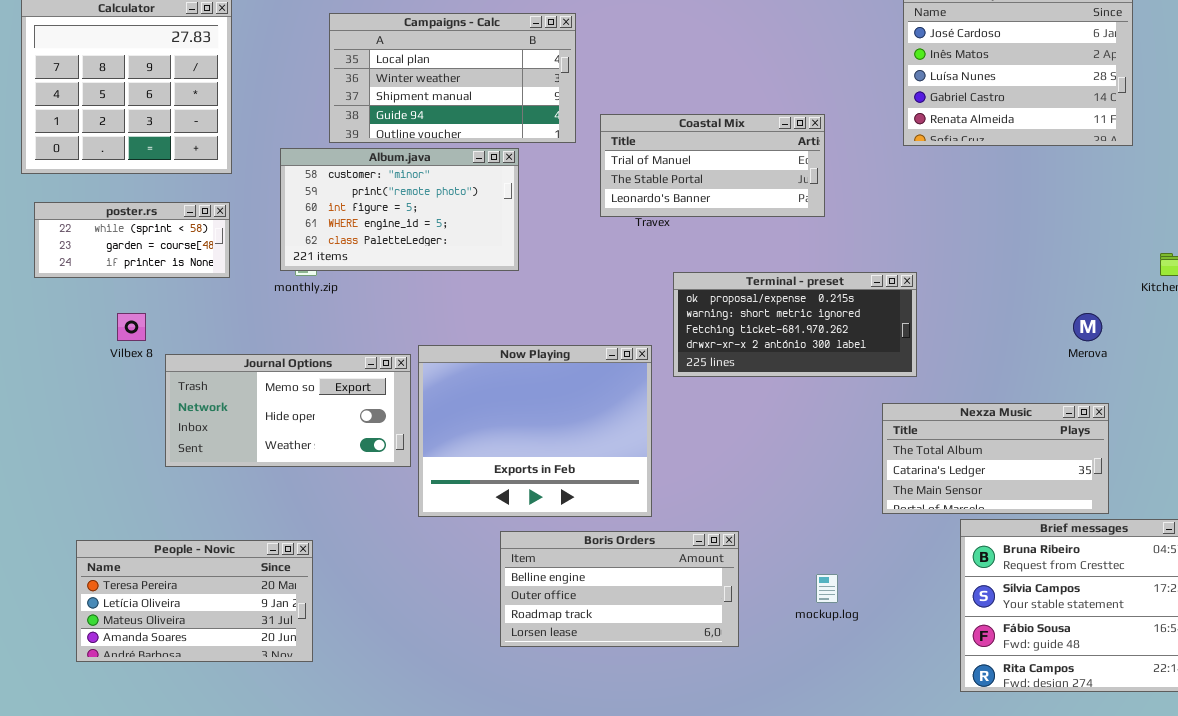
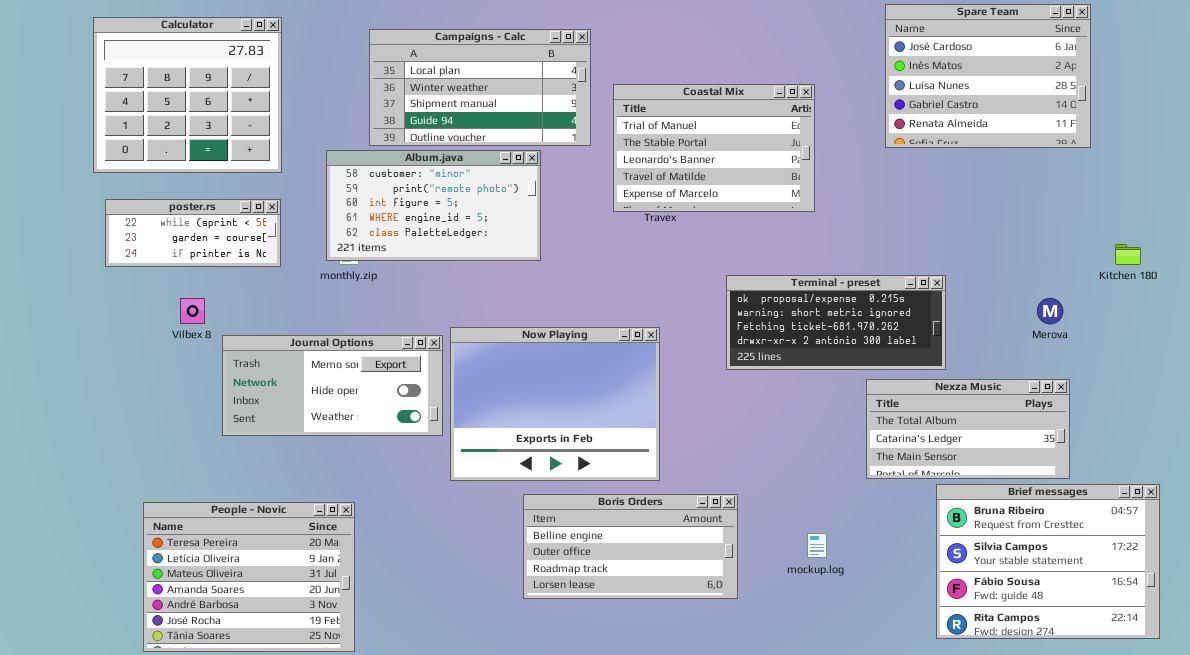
Coastal Mix: [600,114,825,217] -> [613,84,815,212], resized
Terminal - preset: [673,272,917,377] -> [726,275,946,370], moved
People - Novic: [76,540,313,662] -> [143,502,355,652], resized

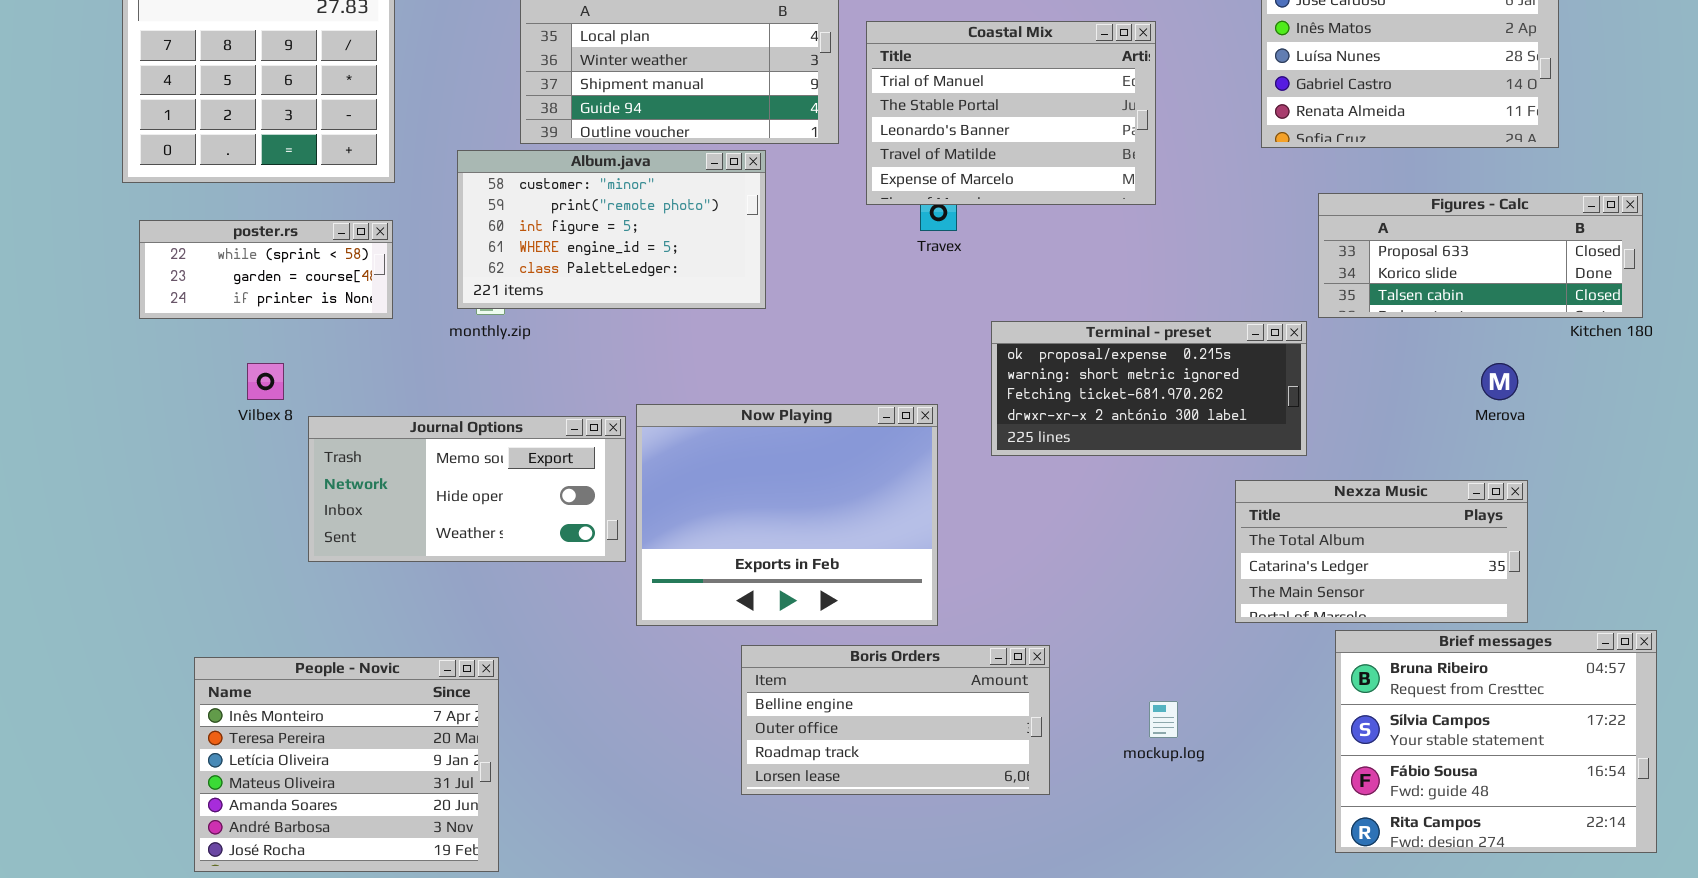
Coastal Mix: [613,84,815,212] -> [866,21,1156,205], moved
Figures - Calc: none -> [1318,193,1643,318], opened
Terminal - preset: [726,275,946,370] -> [991,321,1307,456], moved
People - Novic: [143,502,355,652] -> [194,657,499,872], scrolled up 1 row

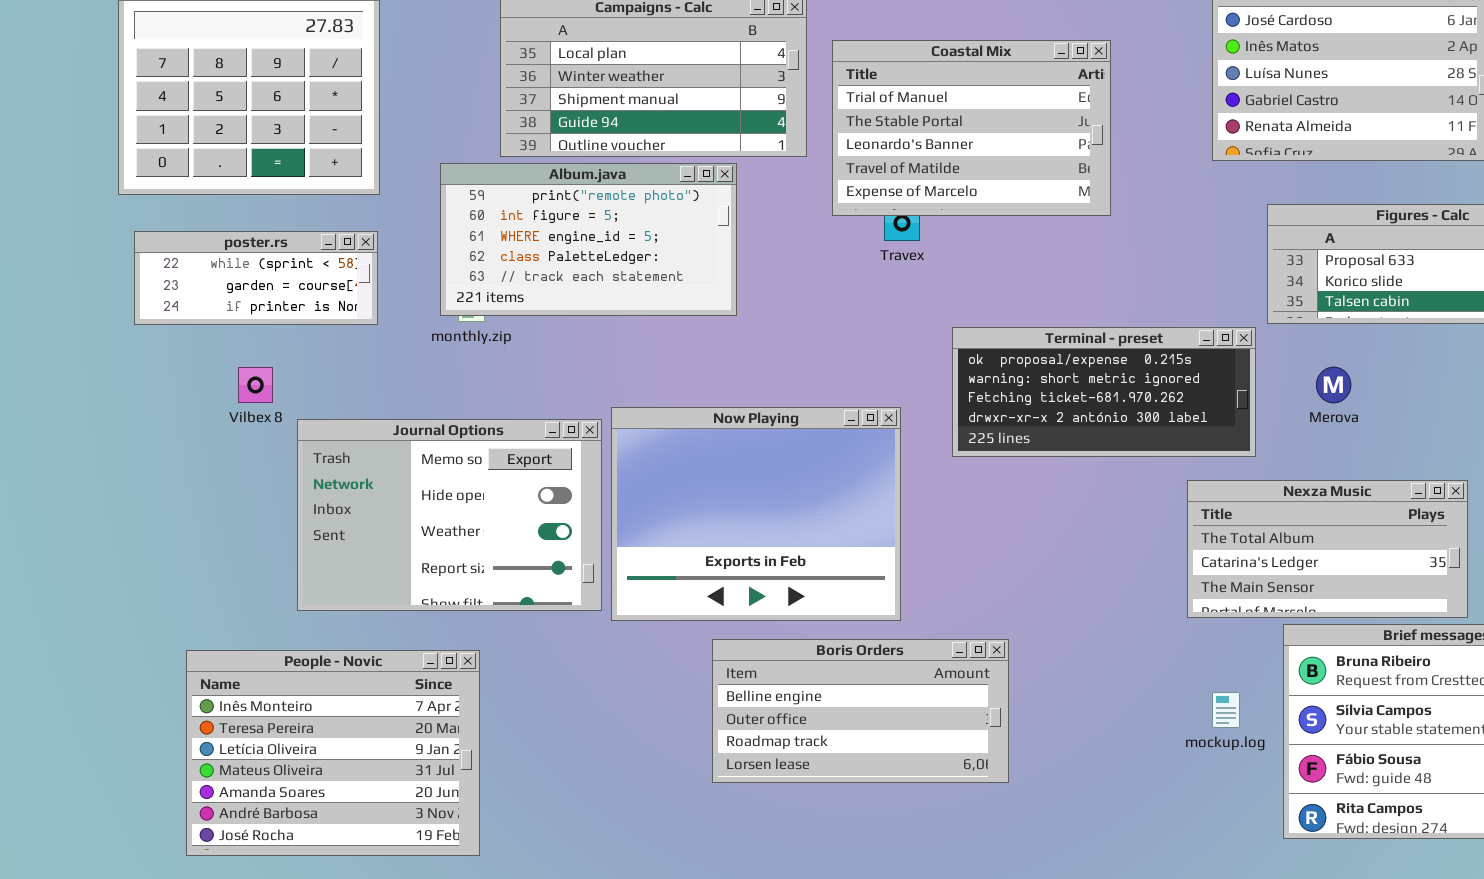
Album.java: [457,150,766,309] -> [440,163,737,316], scrolled down 1 row
Merova: [1481,363,1518,400] -> [1316,367,1351,403], moved
Journal Options: [308,416,626,562] -> [297,419,602,611], resized
mockup.log: [1149,701,1178,738] -> [1212,692,1240,728], moved

